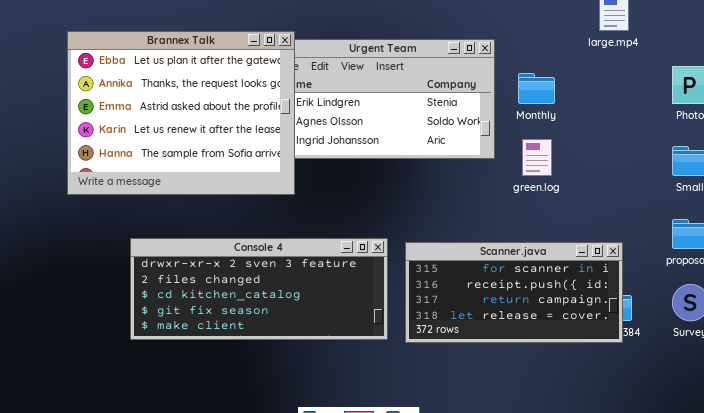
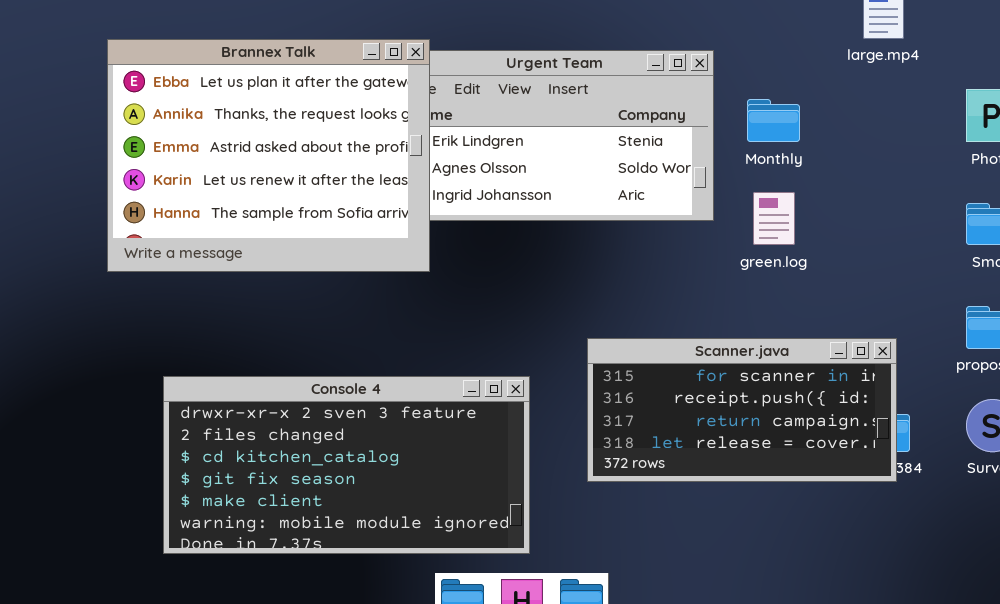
Console 4: [130,238,388,340] -> [163,376,530,554], moved, resized

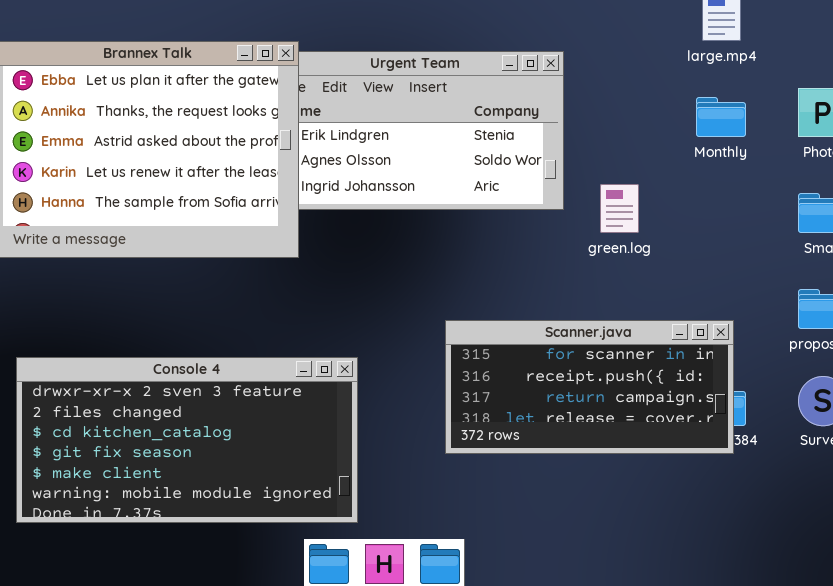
Monthly: [747,99,800,142] -> [696,97,746,137], moved
Console 4: [163,376,530,554] -> [16,357,358,523], moved

